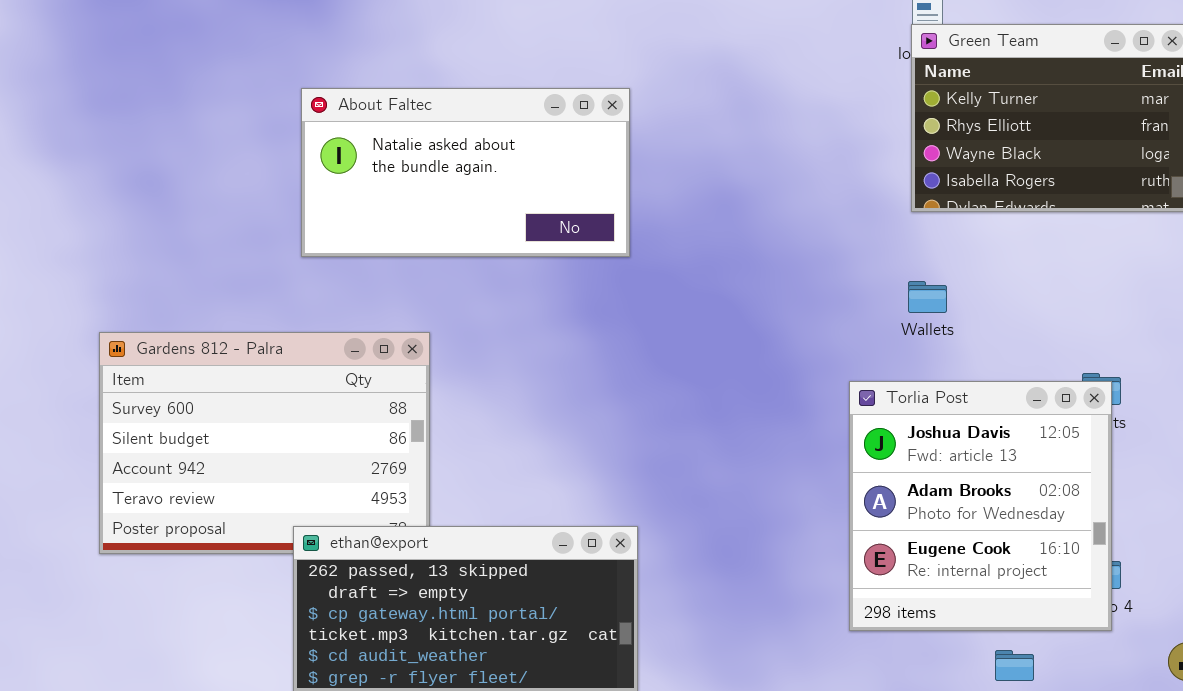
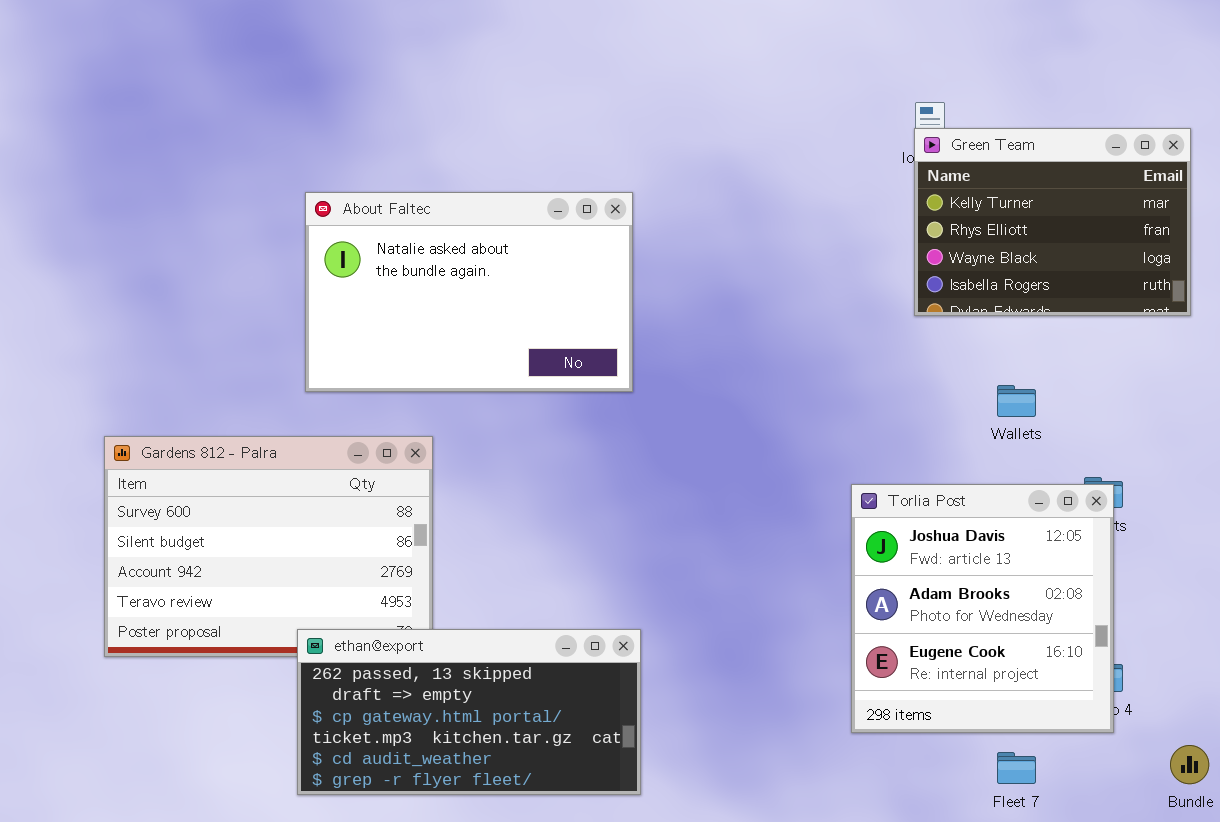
About Faltec: [301,88,630,257] -> [305,192,633,392], resized
Wallets: [908,281,947,313] -> [997,385,1036,417], moved

